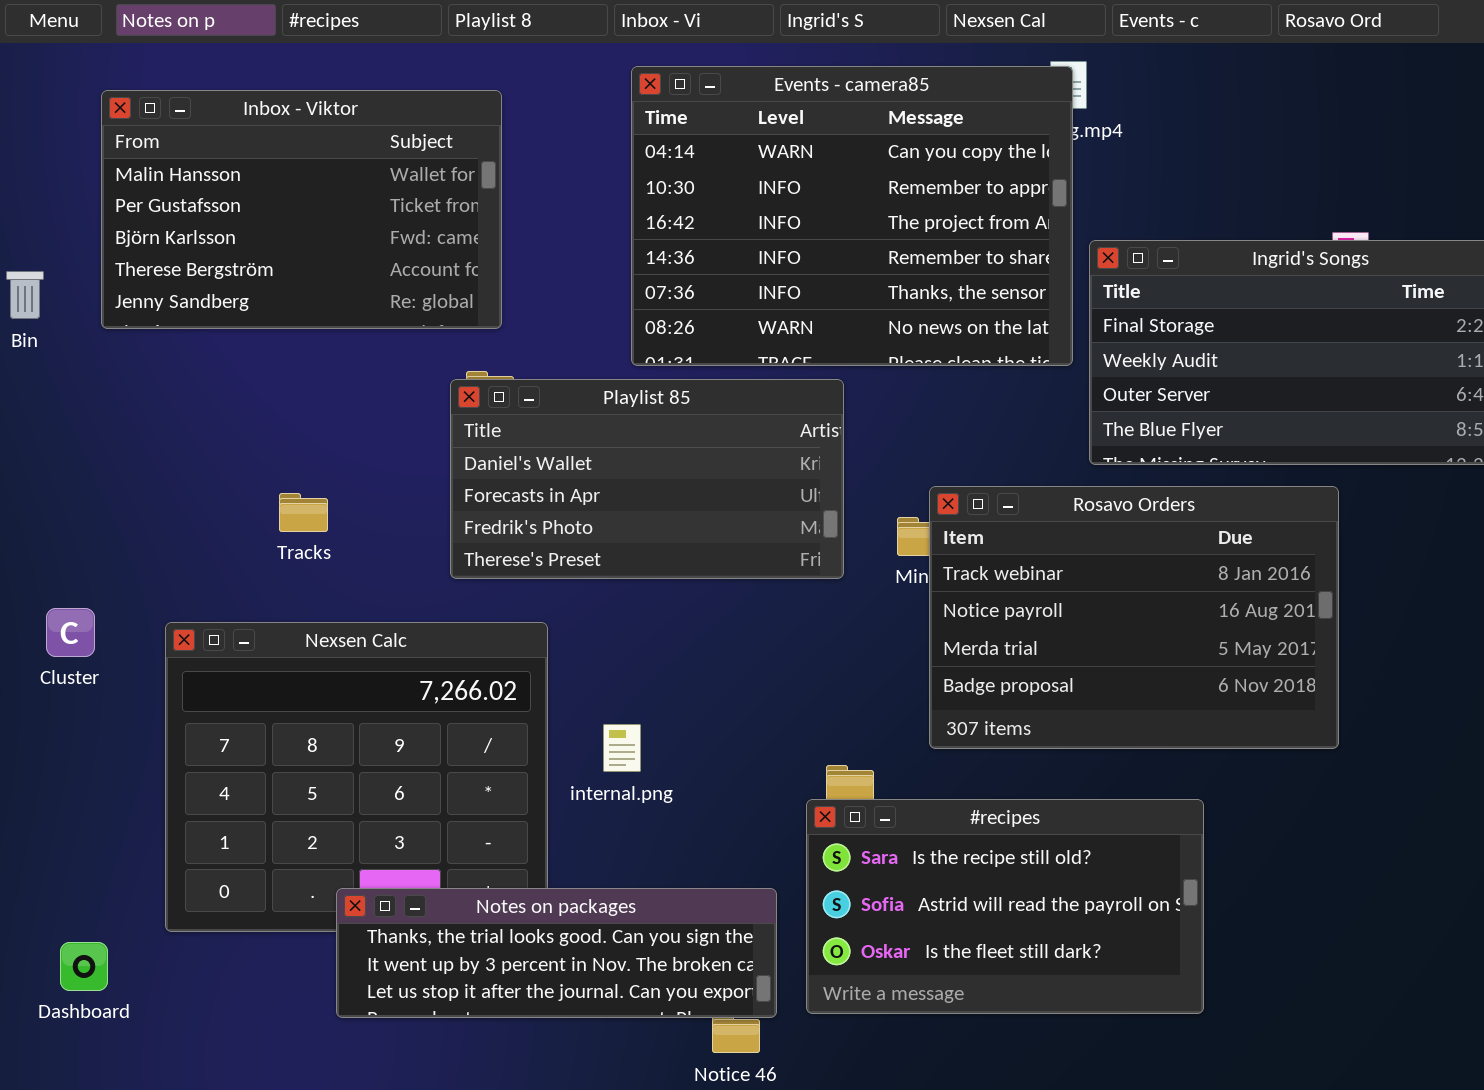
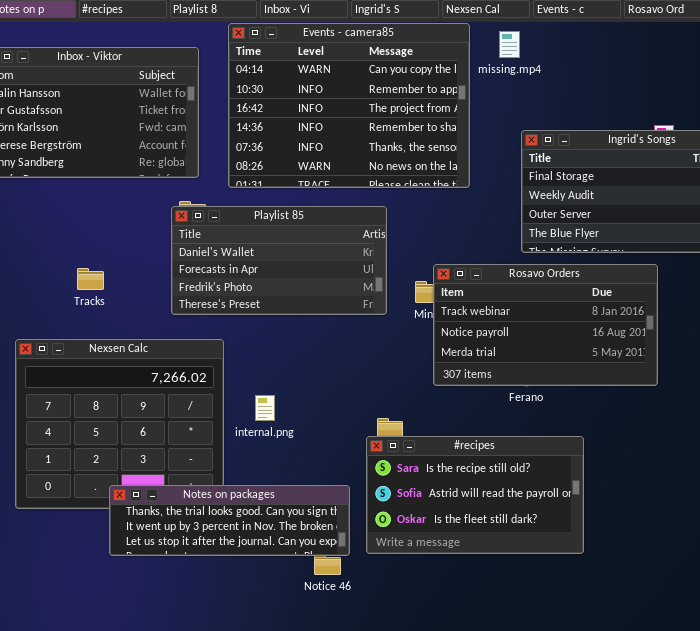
Events - camera85: [631,66,1073,366] -> [228,23,470,188], moved
Rosavo Orders: [929,486,1339,749] -> [433,264,658,386], resized

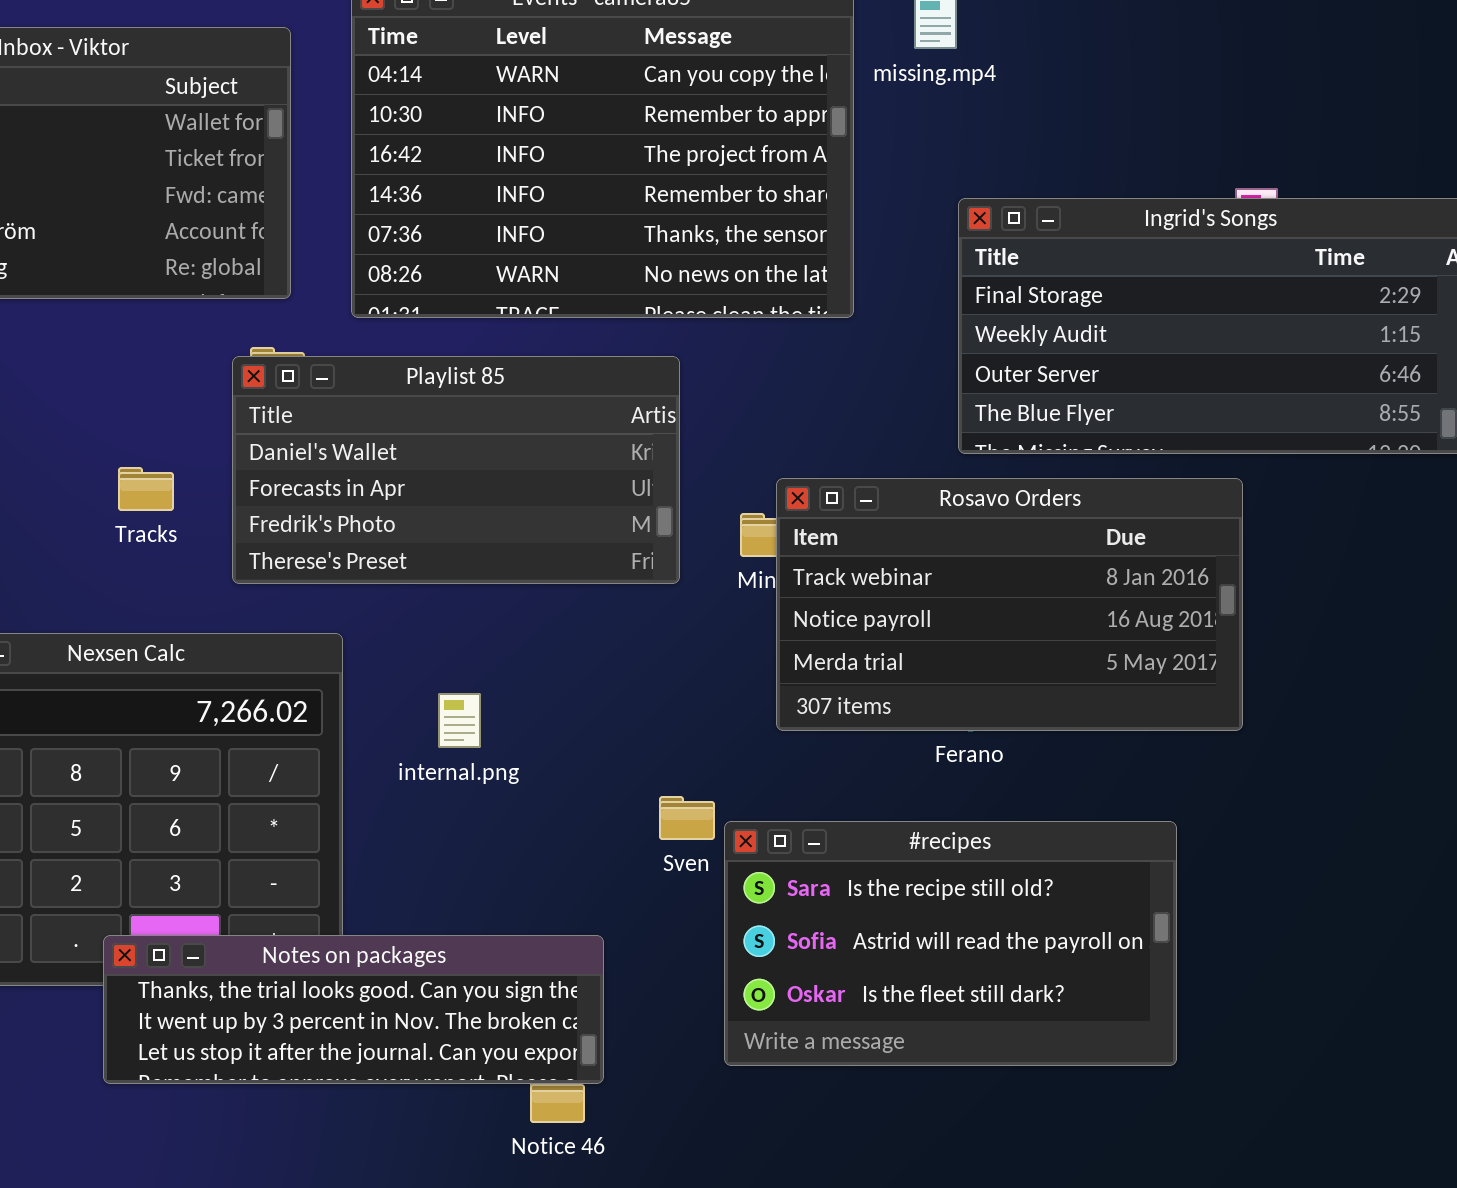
Tracks: [77,268,104,290] -> [118,467,174,511], moved
internal.png: [255,395,275,421] -> [438,693,481,748], moved
#recipes: [366,436,584,554] -> [724,821,1177,1066], moved

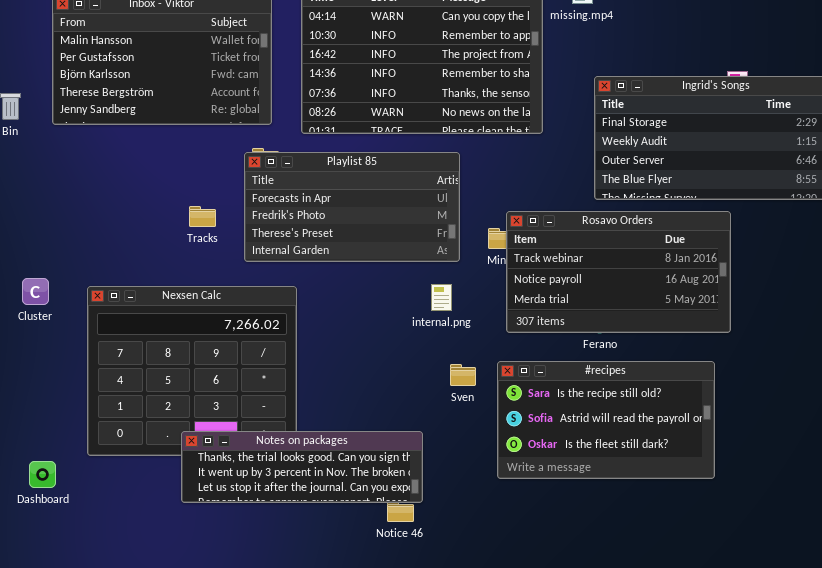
Playlist 85: [232,356,680,584] -> [244,152,460,262], scrolled down 1 row
internal.png: [438,693,481,748] -> [431,284,452,311], moved
#recipes: [724,821,1177,1066] -> [497,361,715,479], moved

